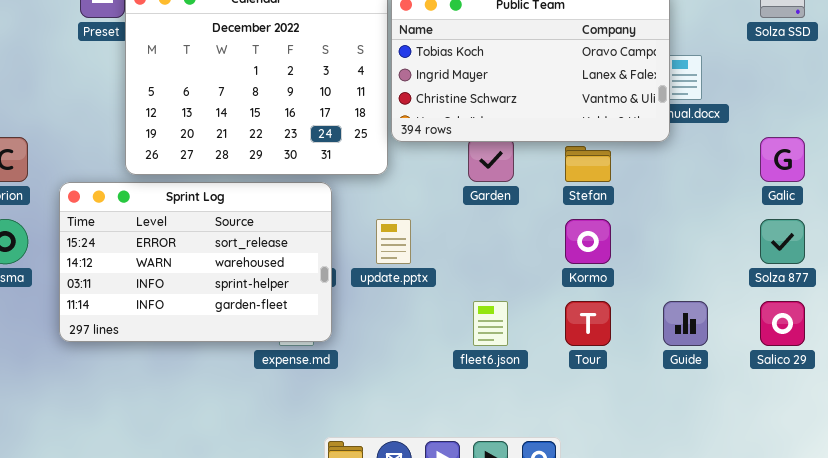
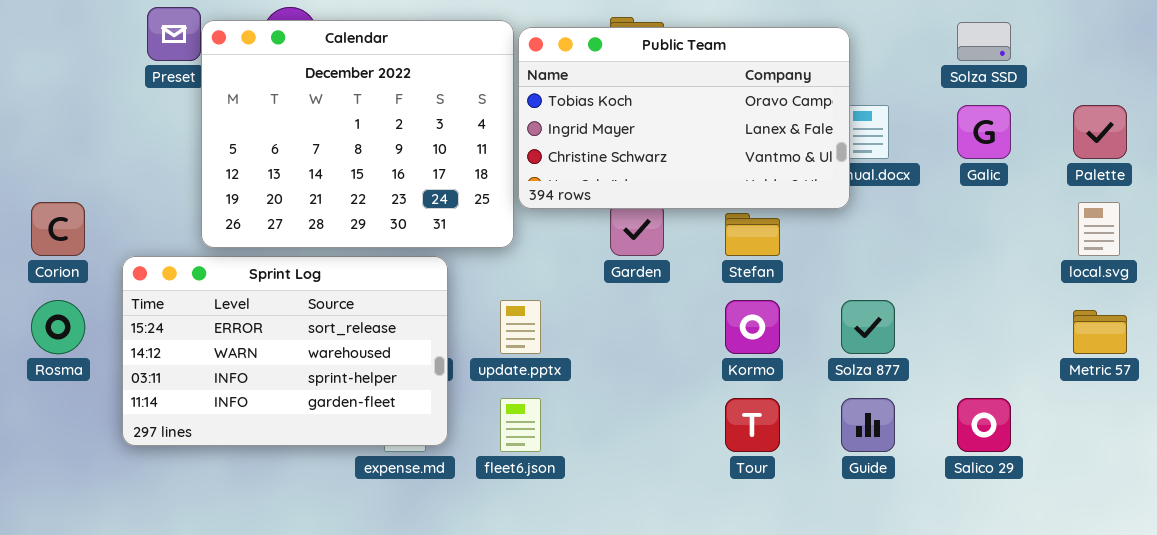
Galic: [760,137,805,182] -> [957,105,1011,159], moved
Solza 877: [760,219,805,264] -> [841,300,895,354], moved
fleet6.json: [473,301,508,346] -> [500,398,541,452], moved

